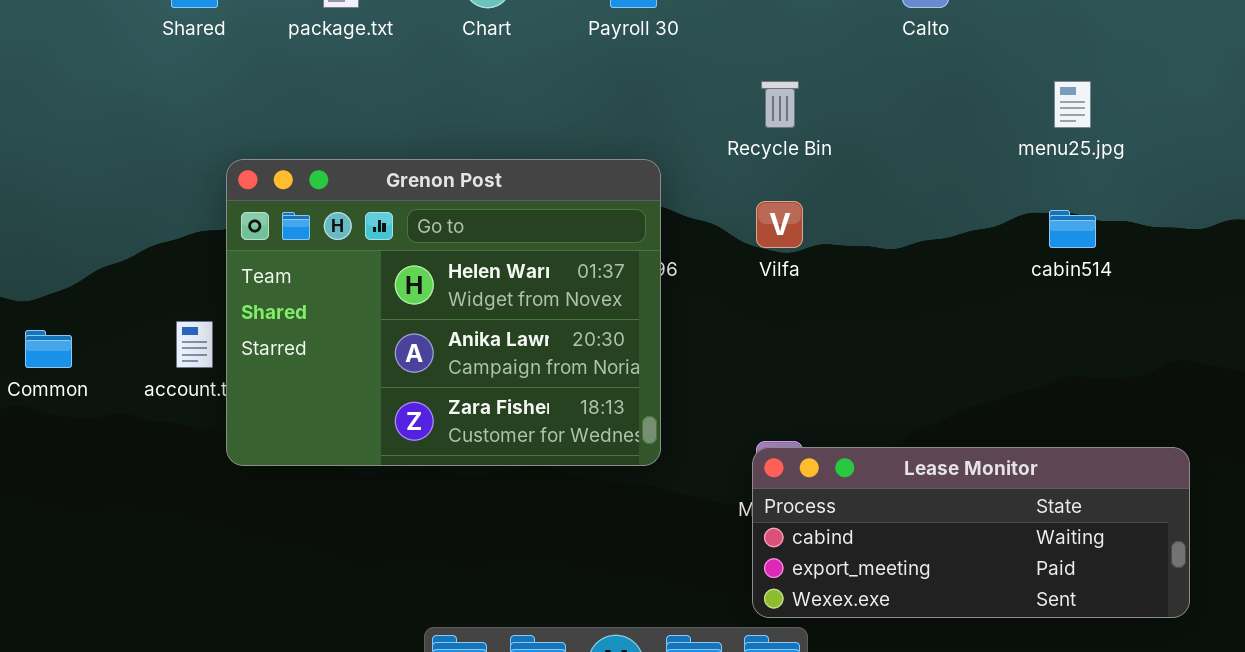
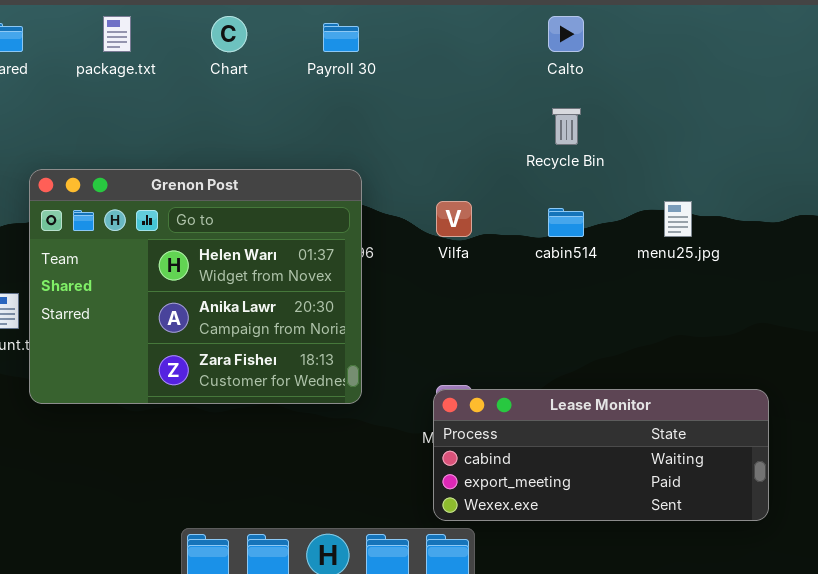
Recycle Bin: [761,81,799,128] -> [552,108,581,145], moved
menu25.jpg: [1054,81,1091,128] -> [664,201,692,237], moved
cabin514: [1049,210,1096,248] -> [548,208,584,237], moved

